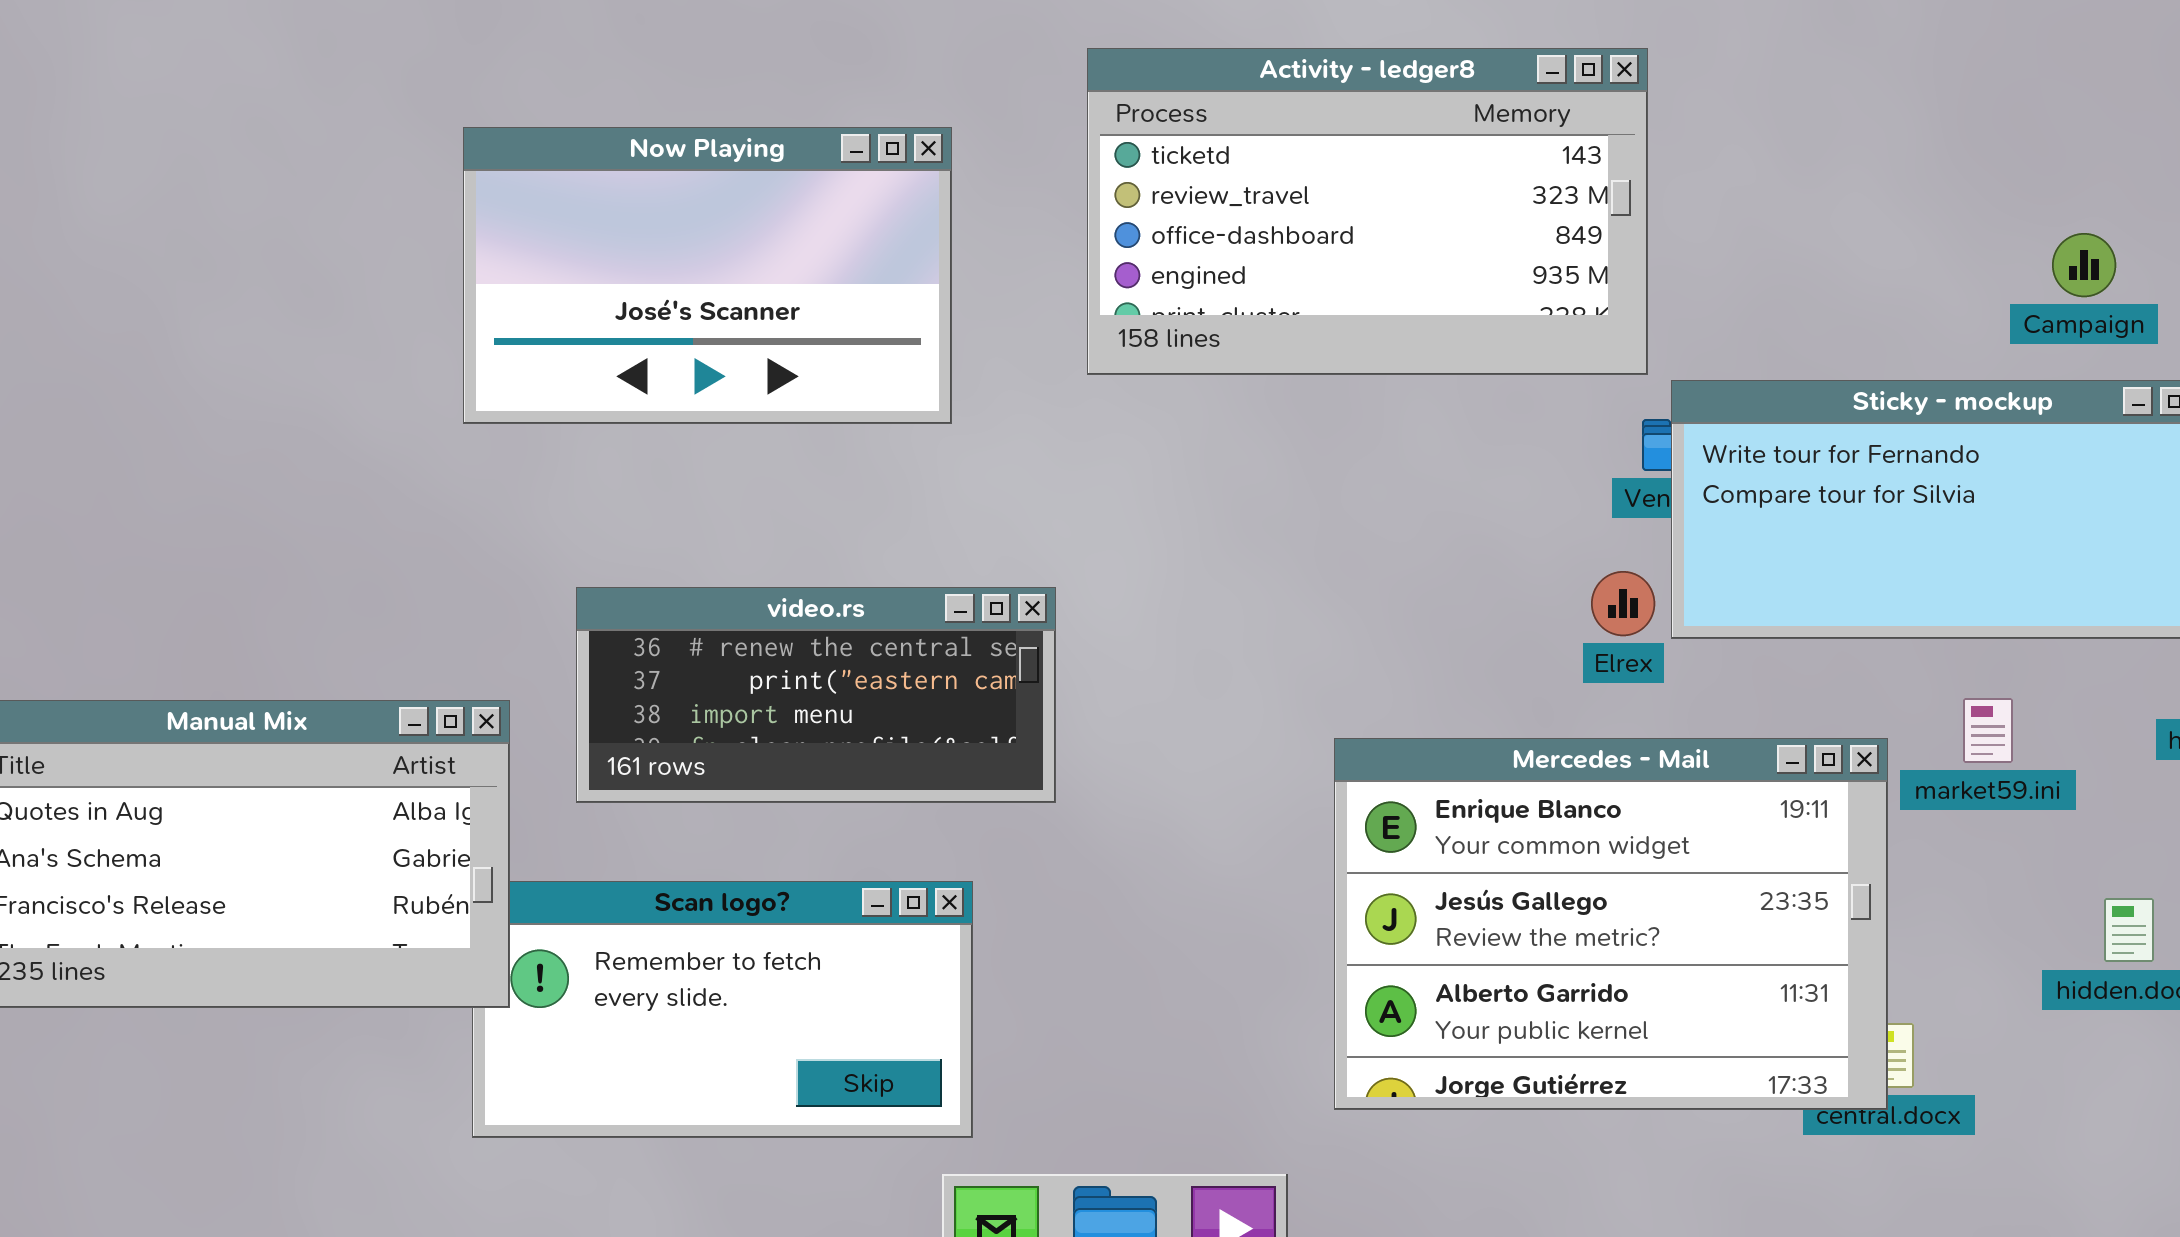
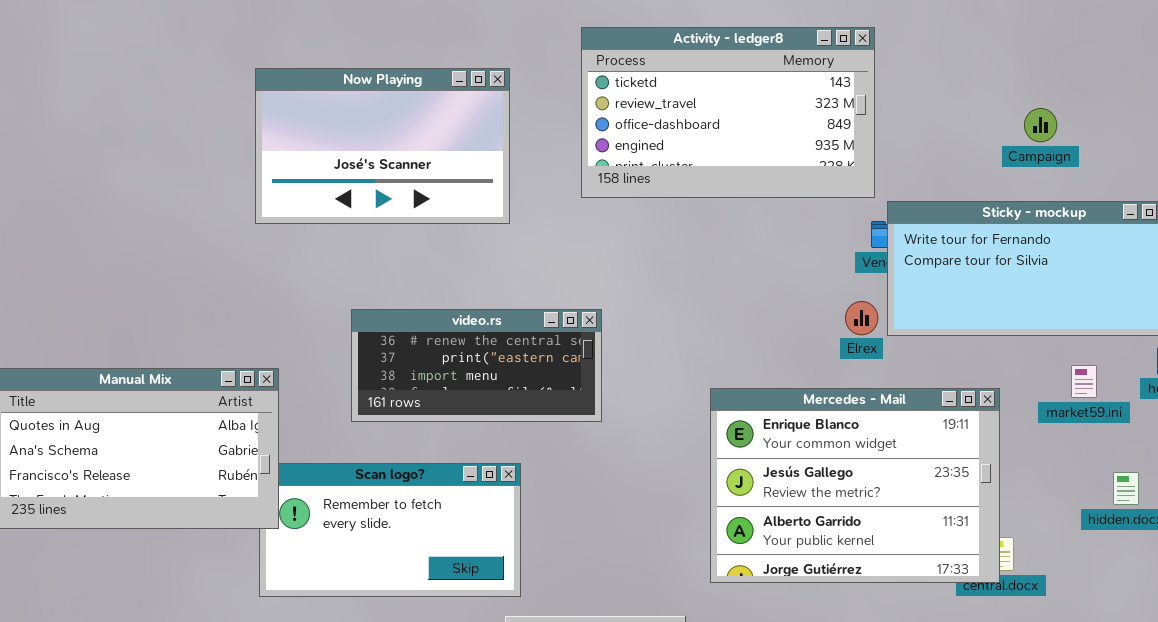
Campaign: [2052,233,2116,297] -> [1024,108,1057,142], moved
video.rs: [576,587,1056,803] -> [351,309,602,422], moved
market59.ini: [1963,698,2013,763] -> [1071,365,1097,398], moved

